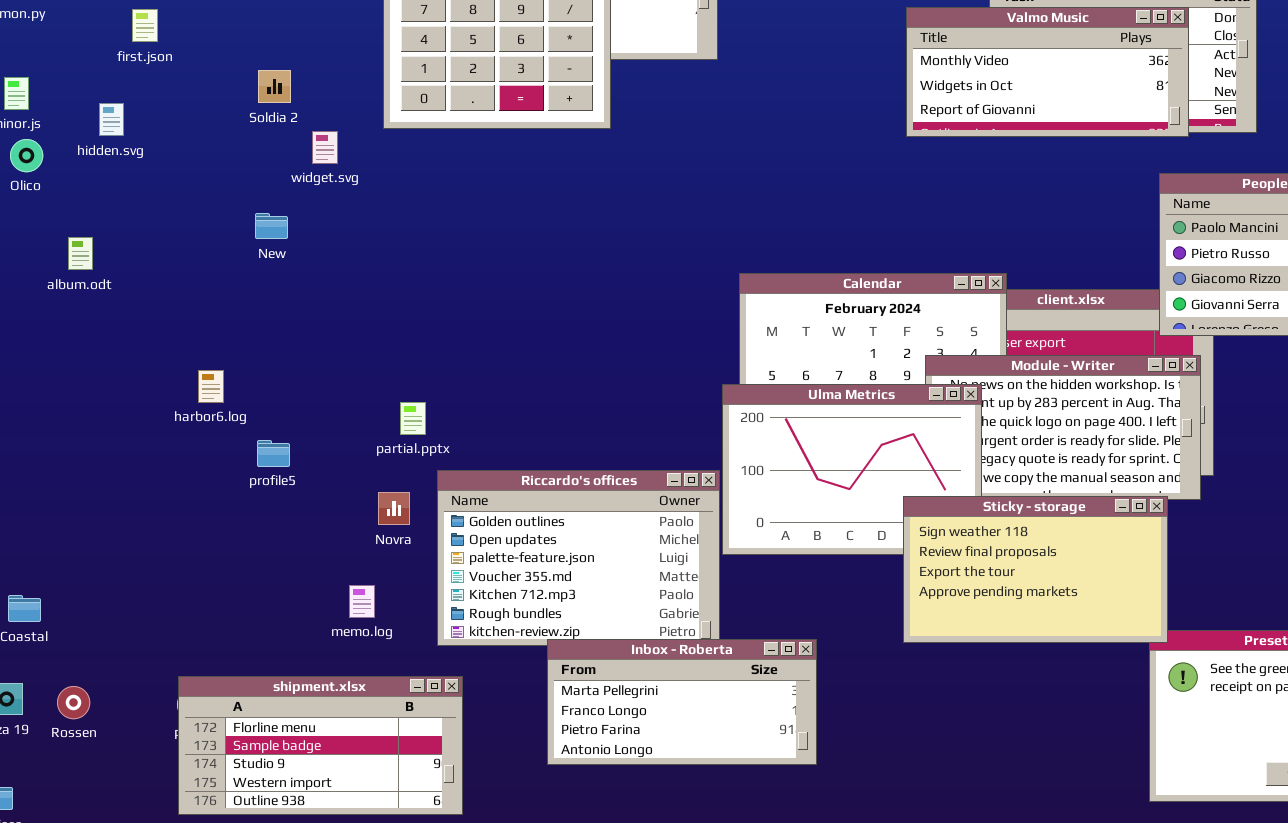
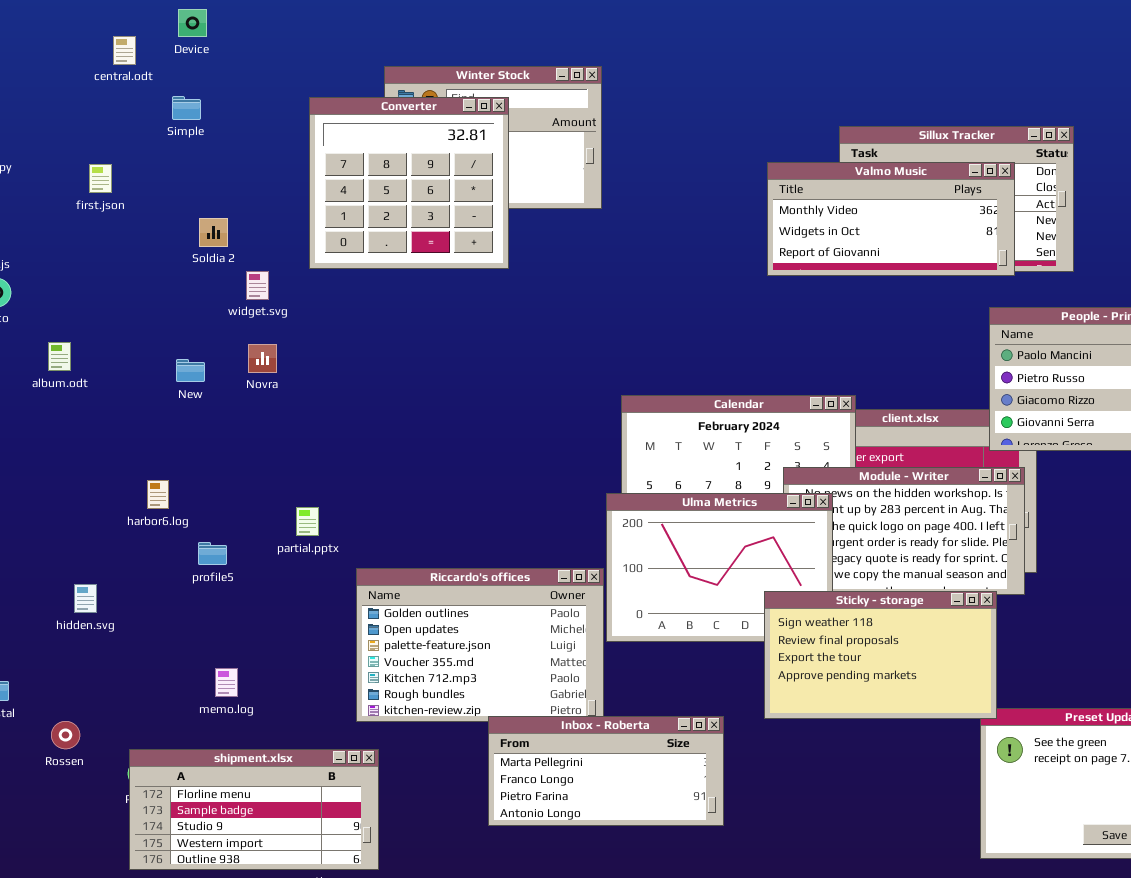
hidden.svg: [99,103,124,136] -> [74,584,97,613], moved
New: [255,213,288,239] -> [176,359,205,382], moved
album.odt: [68,237,93,270] -> [48,342,71,371], moved
partial.pptx: [400,402,426,435] -> [296,507,319,536], moved
Novra: [378,492,410,525] -> [248,344,277,373], moved
memo.log: [349,585,375,618] -> [215,668,238,697], moved
Inbox - Roberta: [547,639,817,765] -> [488,716,724,826], moved
Rossen: [57,686,90,719] -> [51,721,80,749], moved

